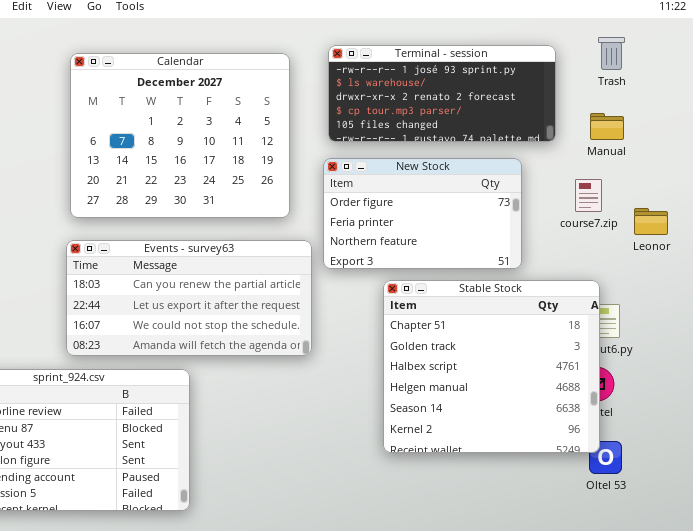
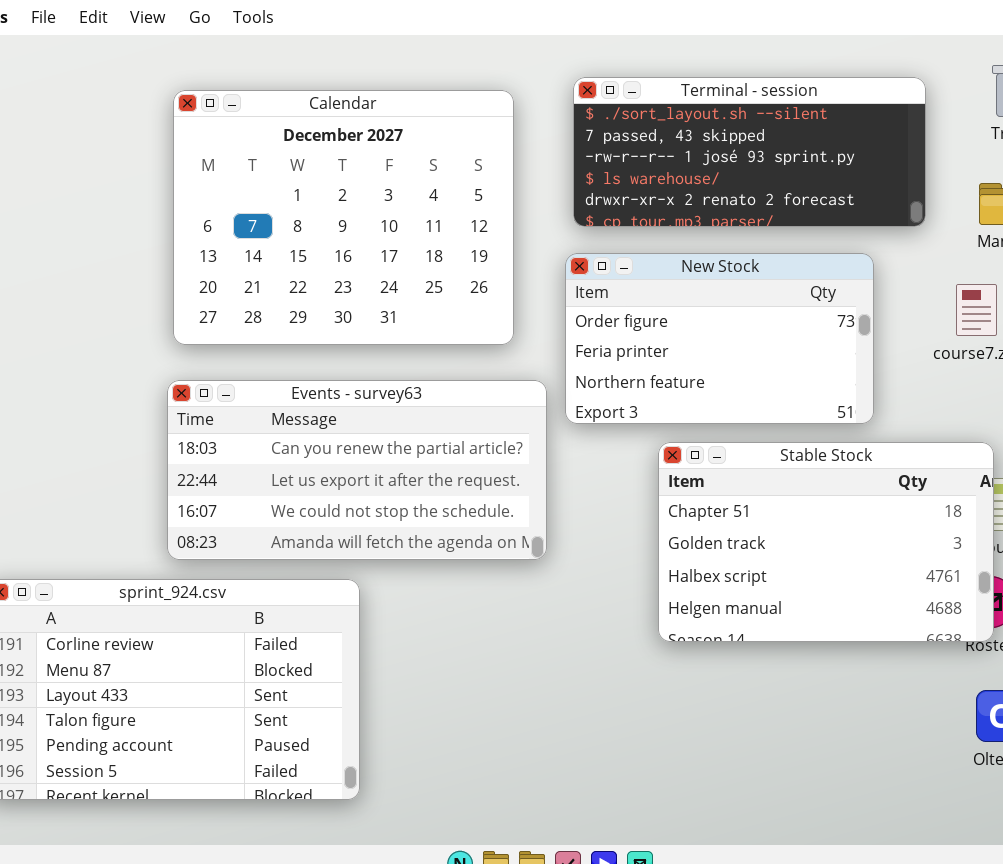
Terminal - session: [328,45,556,142] -> [573,77,926,227], scrolled up 2 rows
Stable Stock: [383,280,600,453] -> [658,442,994,642], resized

